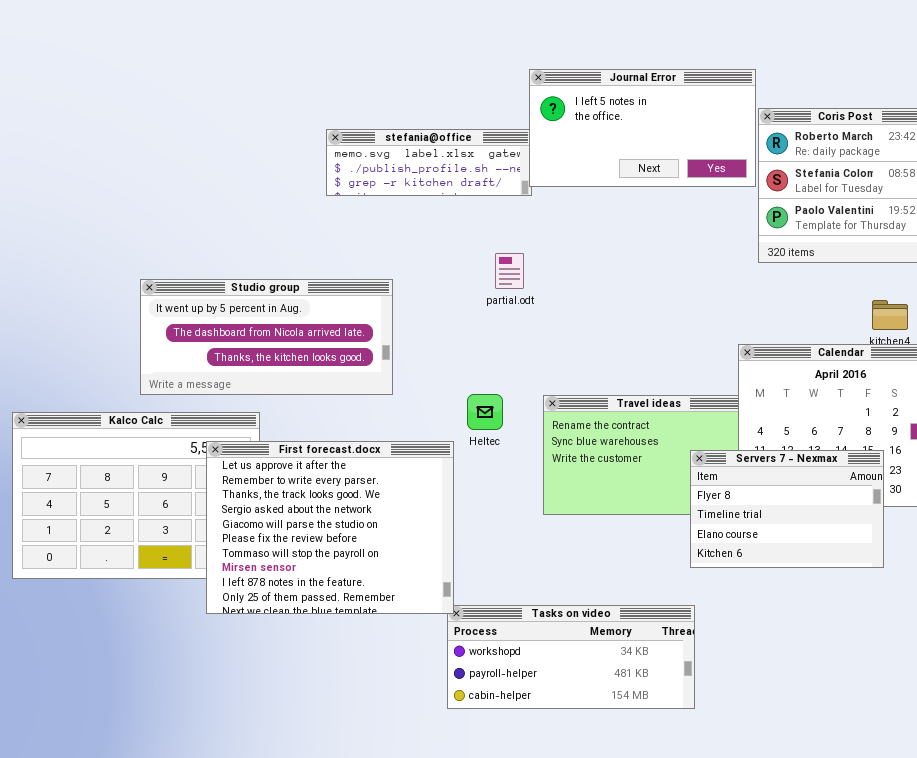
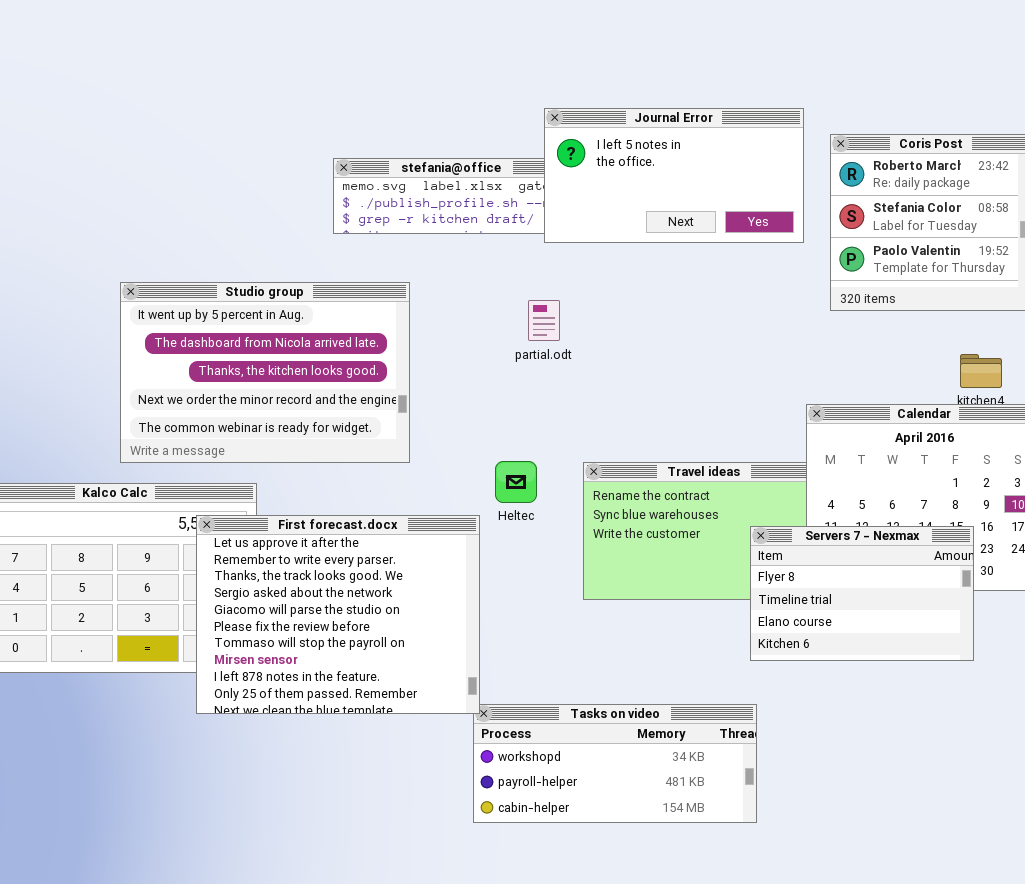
Journal Error: [529,69,756,187] -> [544,108,804,243], moved
Studio group: [140,279,393,395] -> [120,282,410,463], resized

